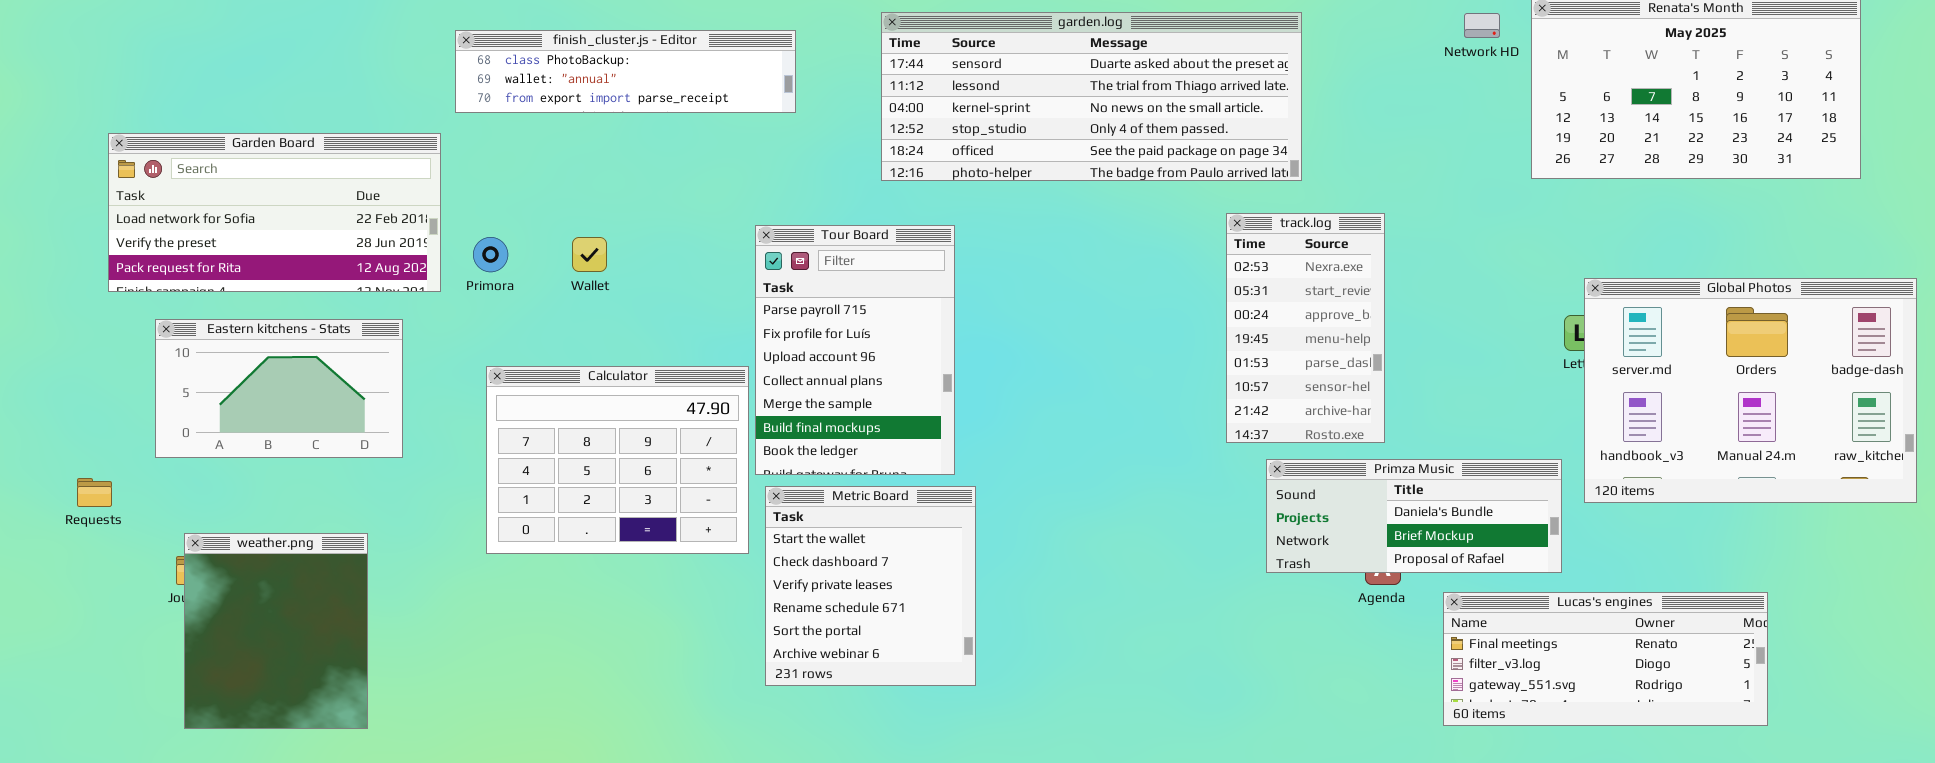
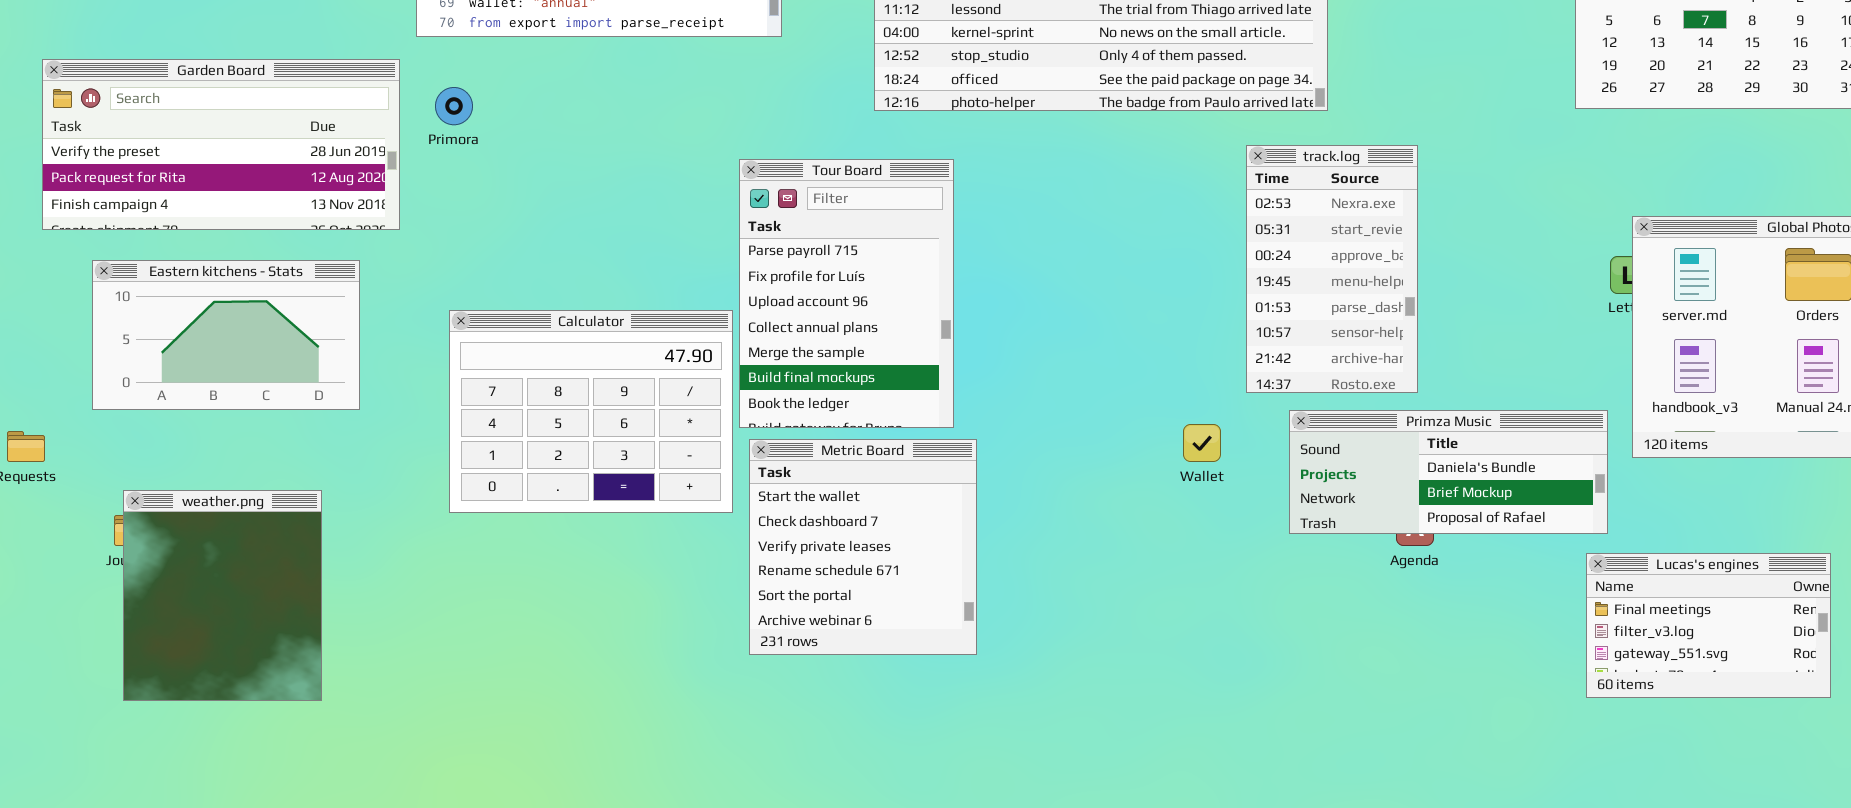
Garden Board: [108,133,441,292] -> [42,59,400,230], scrolled down 1 row
Primora: [473,237,508,272] -> [435,87,473,125], moved
Wallet: [572,237,607,272] -> [1183,424,1221,462], moved
Lucas's engines: [1443,592,1768,726] -> [1586,553,1831,698], resized

